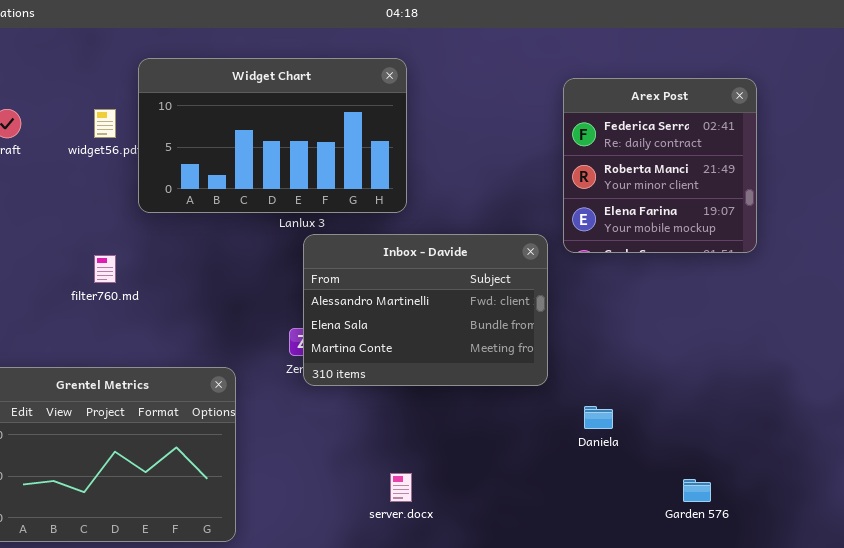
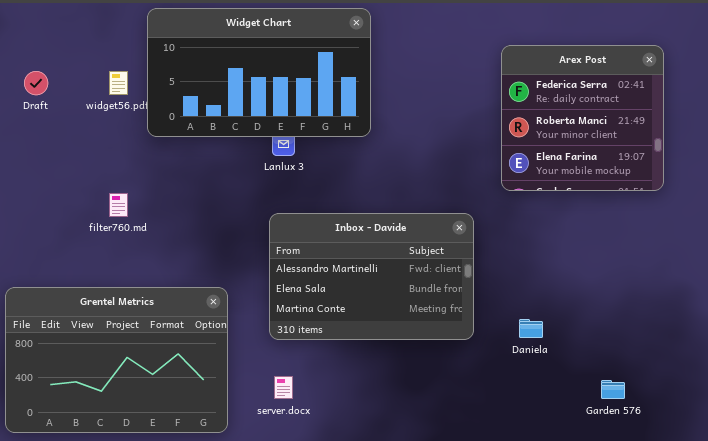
Widget Chart: [138,58,407,213] -> [147,8,371,137], moved
Inbox - Davide: [303,234,548,386] -> [269,213,474,340], moved
server.docx: [390,473,412,502] -> [274,376,293,399], moved

